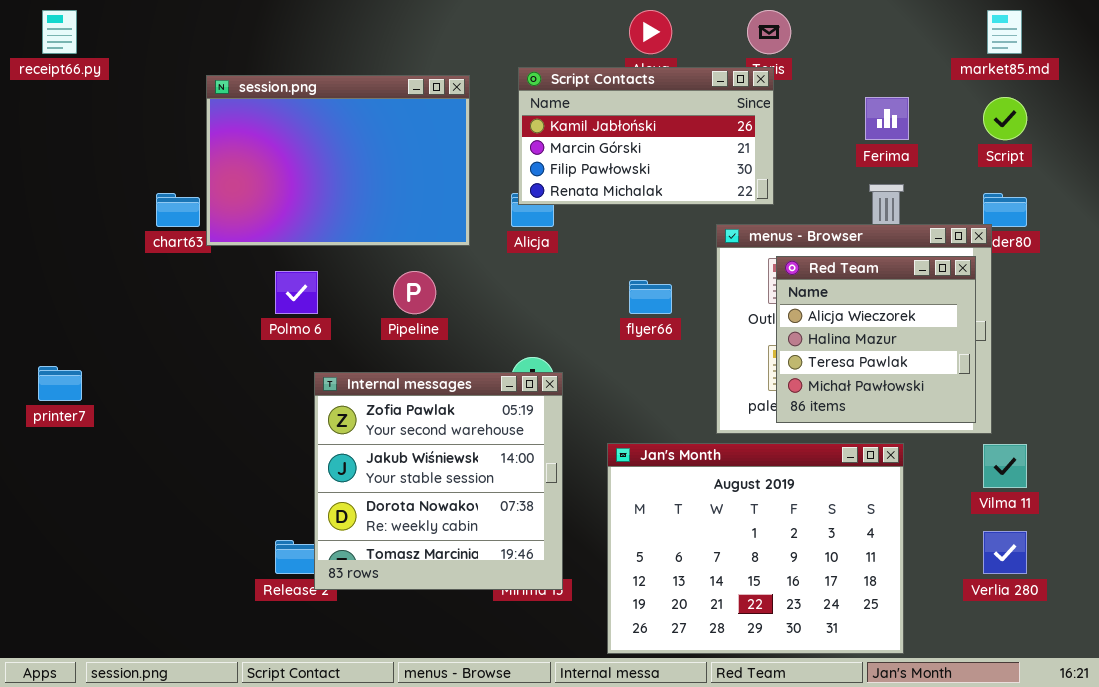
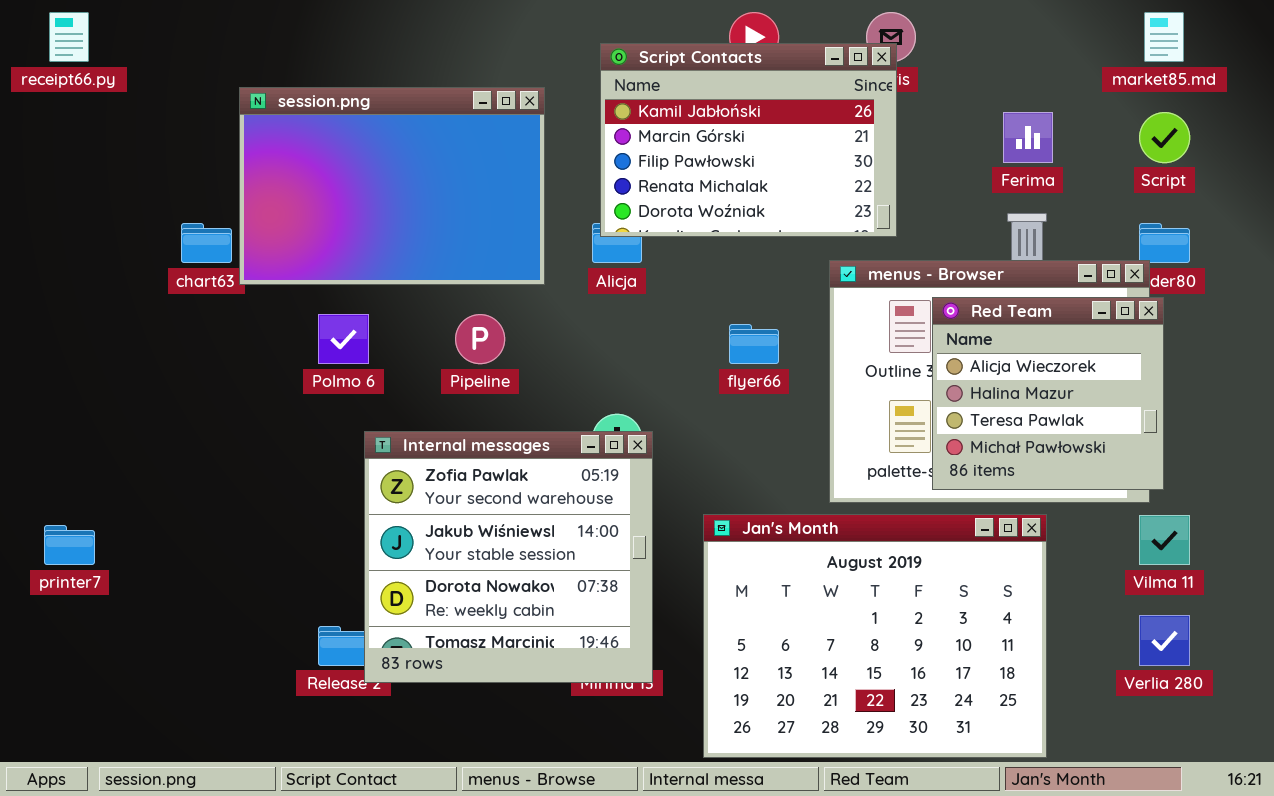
Script Contacts: [518,67,774,205] -> [600,43,897,237], resized
Red Team: [776,256,976,423] -> [932,297,1164,490], moved
printer7: [38,366,82,401] -> [44,525,95,565], moved

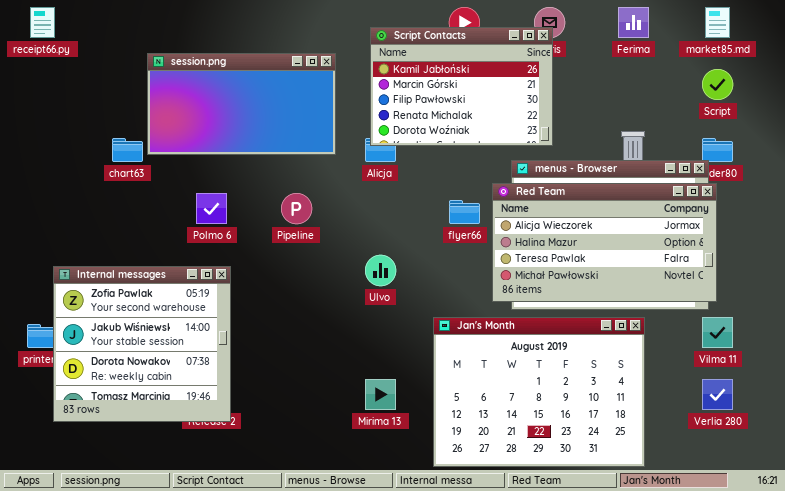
session.png: [239,87,545,285] -> [147,53,336,155], resized
Ferima: [1003,112,1053,163] -> [618,7,649,38], moved
Red Team: [932,297,1164,490] -> [492,183,717,302], resized
Internal messages: [364,431,653,683] -> [53,266,231,422], moved

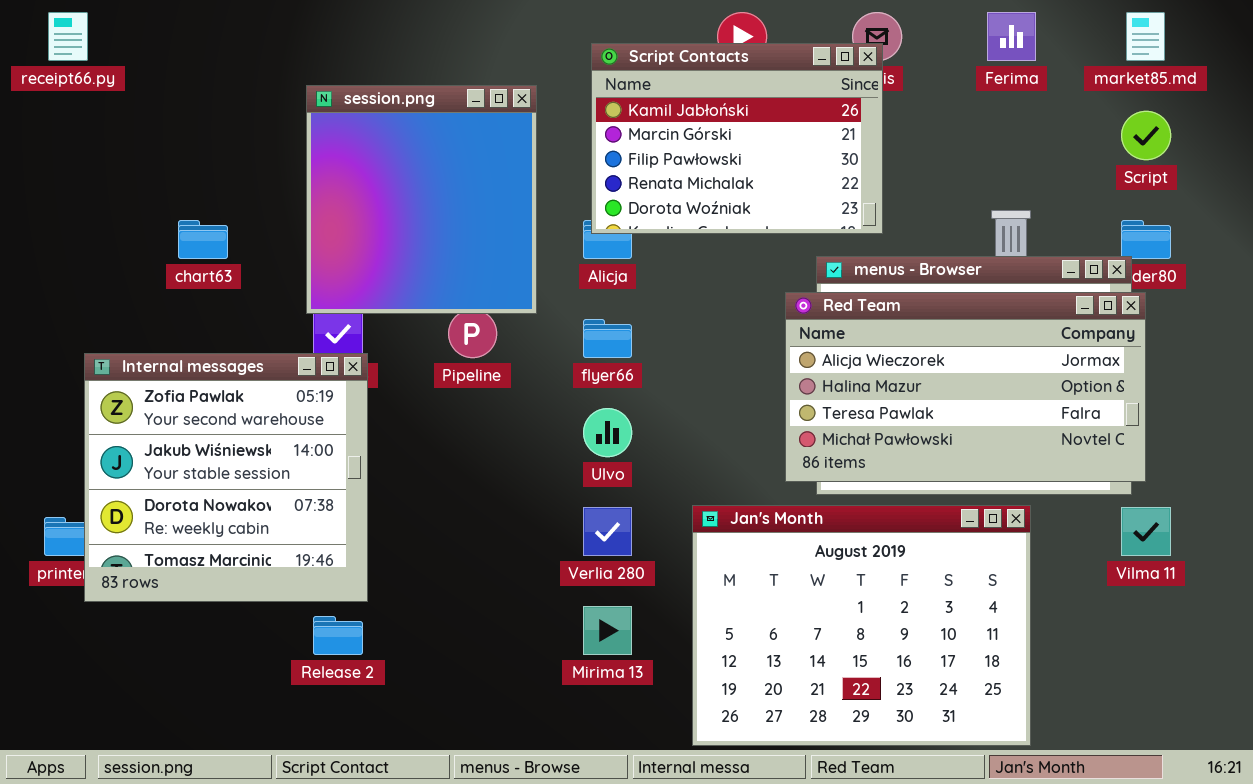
session.png: [147,53,336,155] -> [306,85,537,314], resized
flyer66: [449,200,480,224] -> [583,319,632,358], moved
Internal messages: [53,266,231,422] -> [84,353,368,602], moved
Verlia 280: [702,379,733,410] -> [583,507,632,556], moved

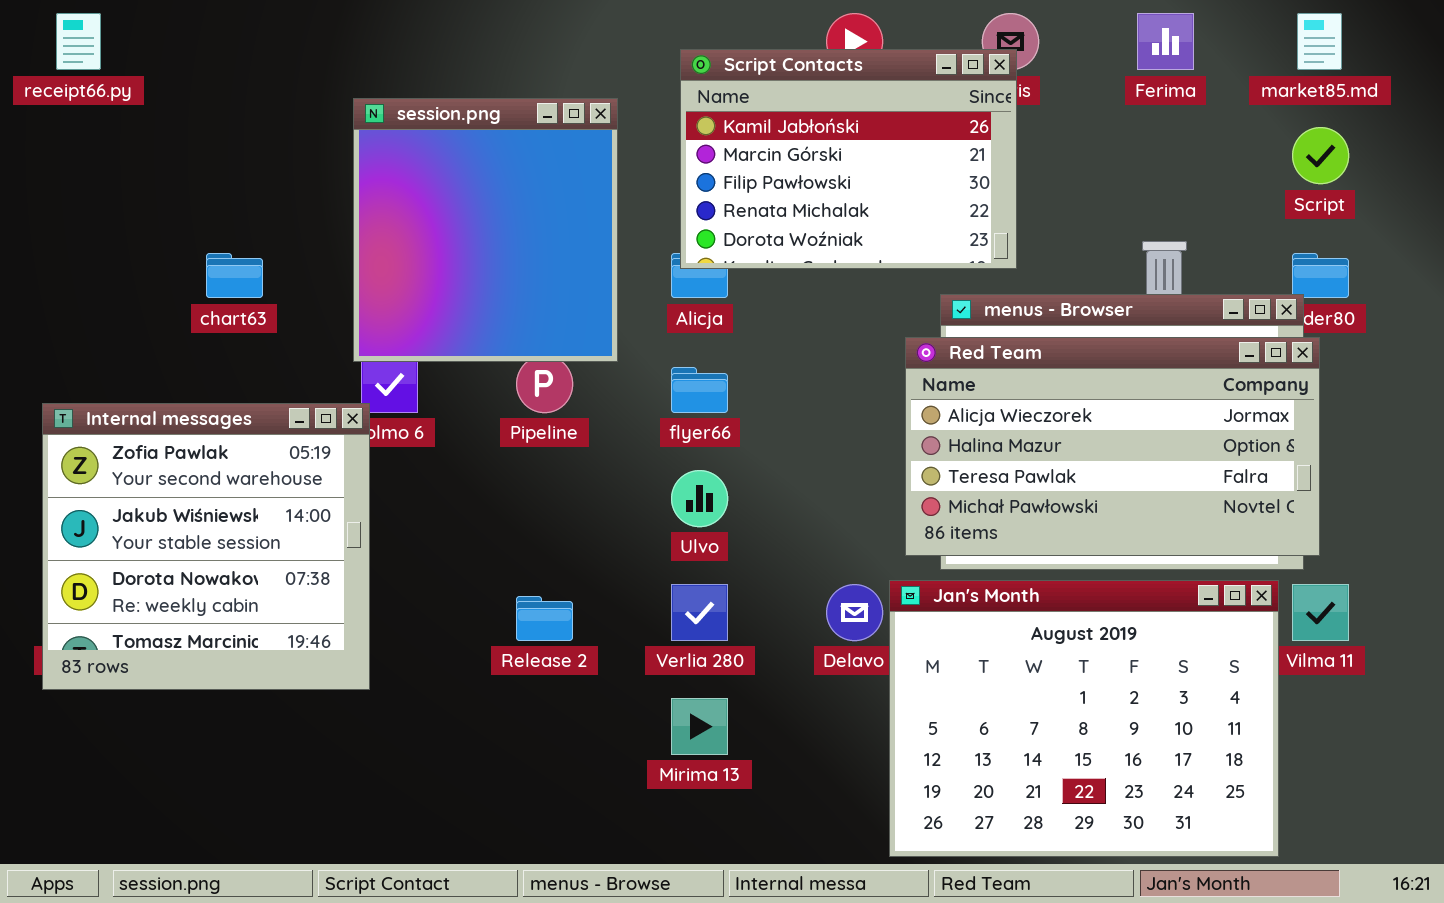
Internal messages: [84,353,368,602] -> [42,403,370,690], moved
Jan's Month: [692,505,1031,746] -> [889,580,1279,857], moved
Release 2: [313,616,363,655] -> [516,596,573,641], moved

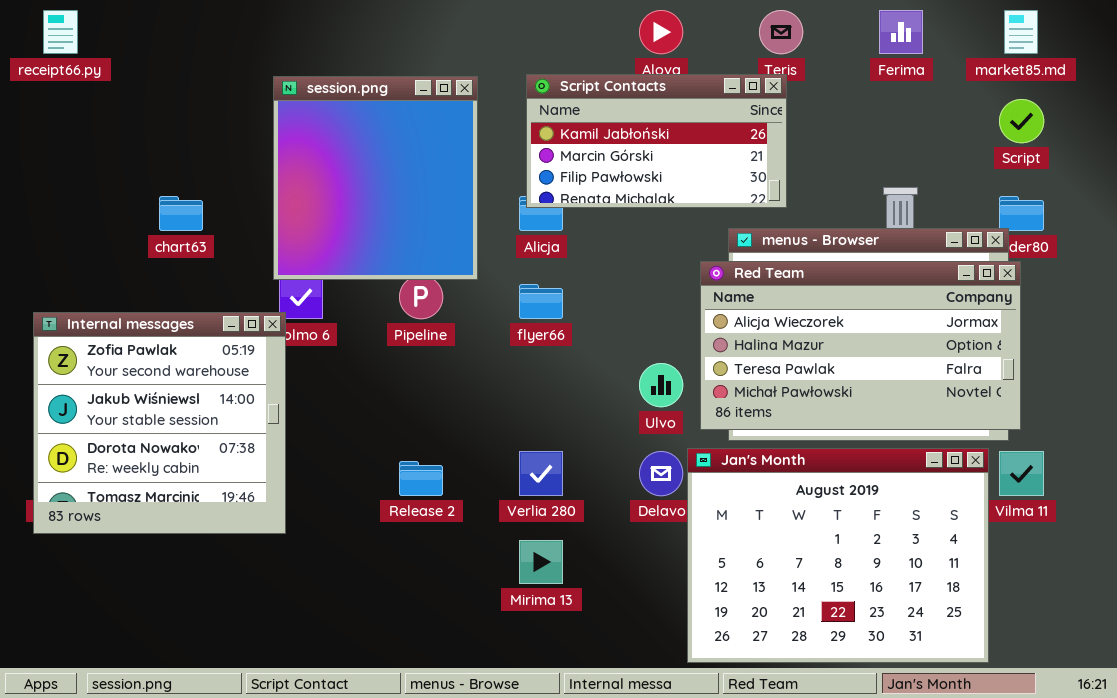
Script Contacts: [680,49,1017,269] -> [526,74,787,208], resized
Ulvo: [671,470,728,527] -> [639,363,683,407], moved

